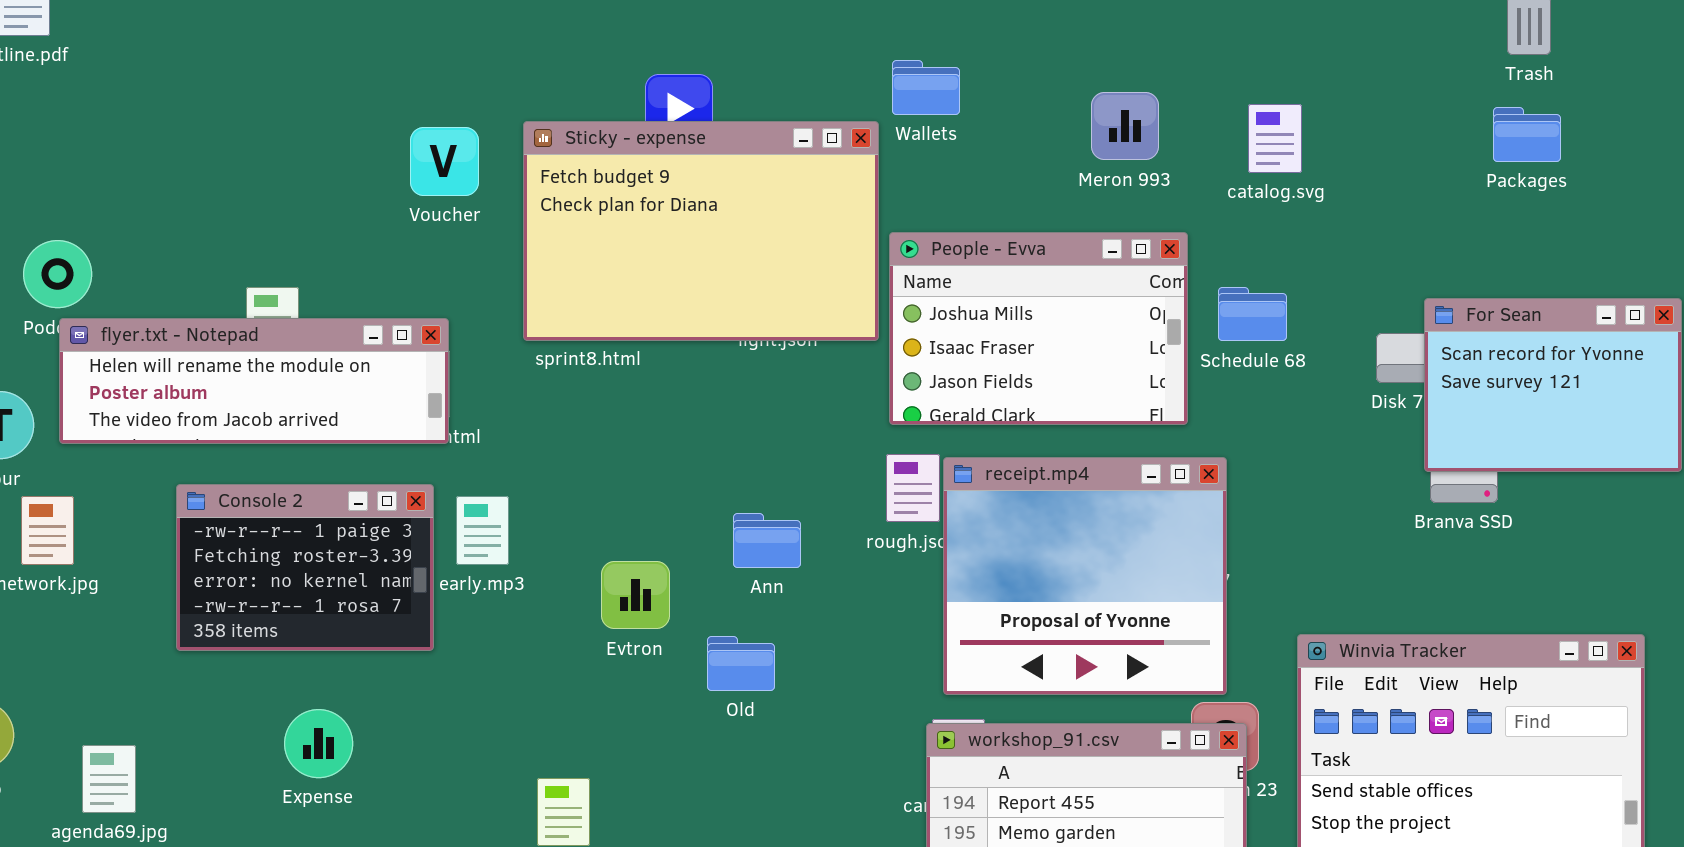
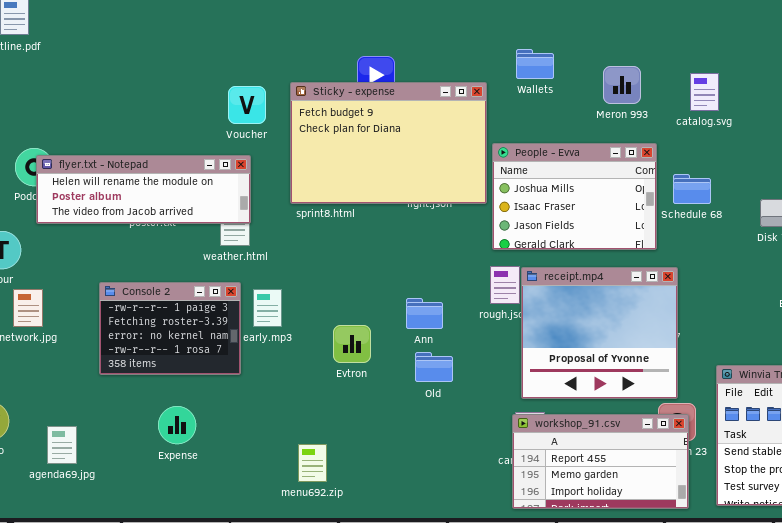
Wallets: [892,60,960,115] -> [516,49,554,79], moved
flyer.txt - Notepad: [59,318,449,444] -> [36,155,251,224], moved
Old: [707,636,775,691] -> [415,352,453,382], moved

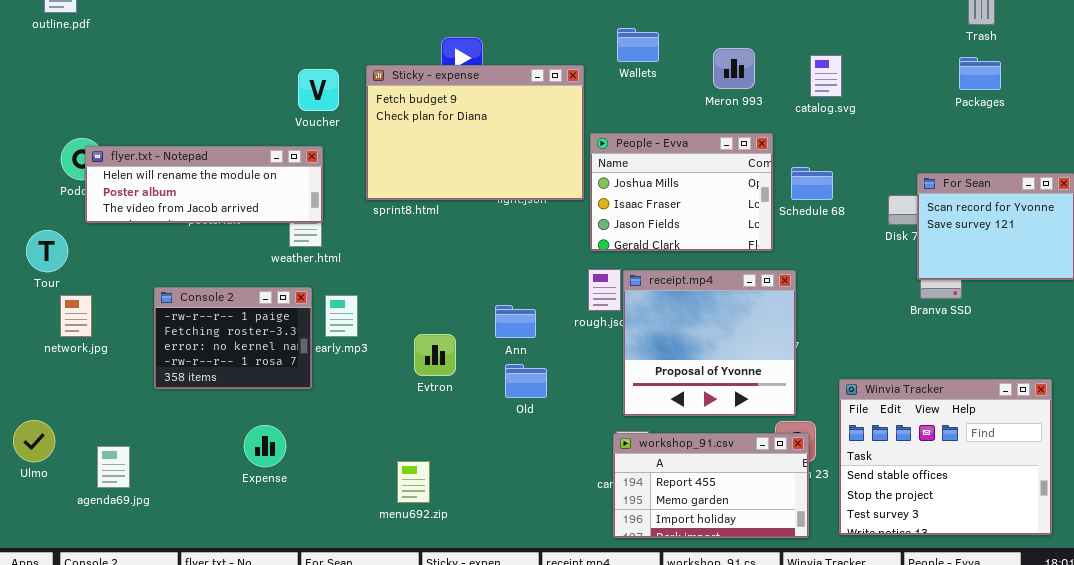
Expense: [158,406,196,444] -> [244,425,286,467], moved
menu692.zip: [298,444,327,482] -> [397,461,430,503], moved

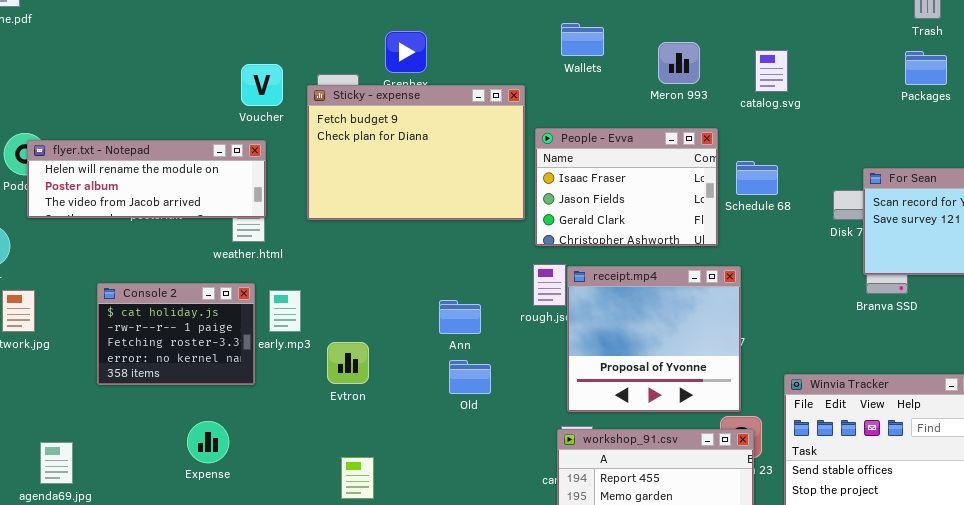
Sticky - expense: [366,65,584,200] -> [307,85,525,220], moved
People - Evva: [590,133,773,251] -> [535,128,718,246], scrolled down 1 row
Console 2: [154,287,312,389] -> [97,283,255,385], scrolled up 1 row
Evtron: [414,334,456,376] -> [327,342,369,384], moved

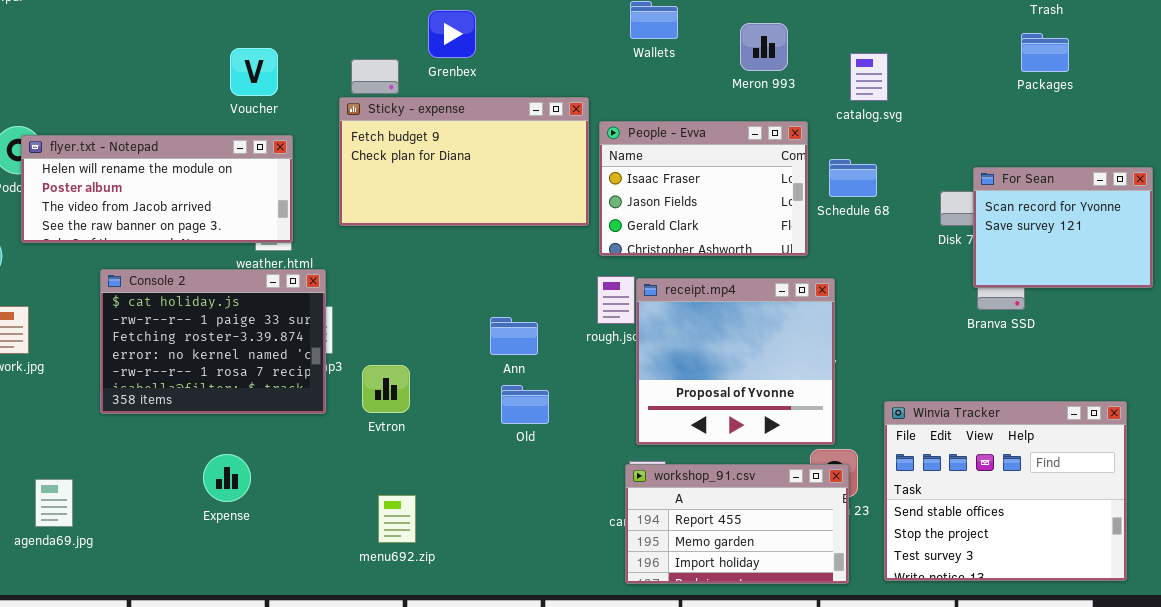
catalog.svg: [755,50,788,92] -> [850,53,888,101], moved
Voucher: [241,64,283,106] -> [230,48,278,96], moved
Sticky - expense: [307,85,525,220] -> [339,97,589,226], resized
flyer.txt - Notepad: [27,140,266,218] -> [21,135,293,243], resized
Console 2: [97,283,255,385] -> [100,269,326,414], resized

